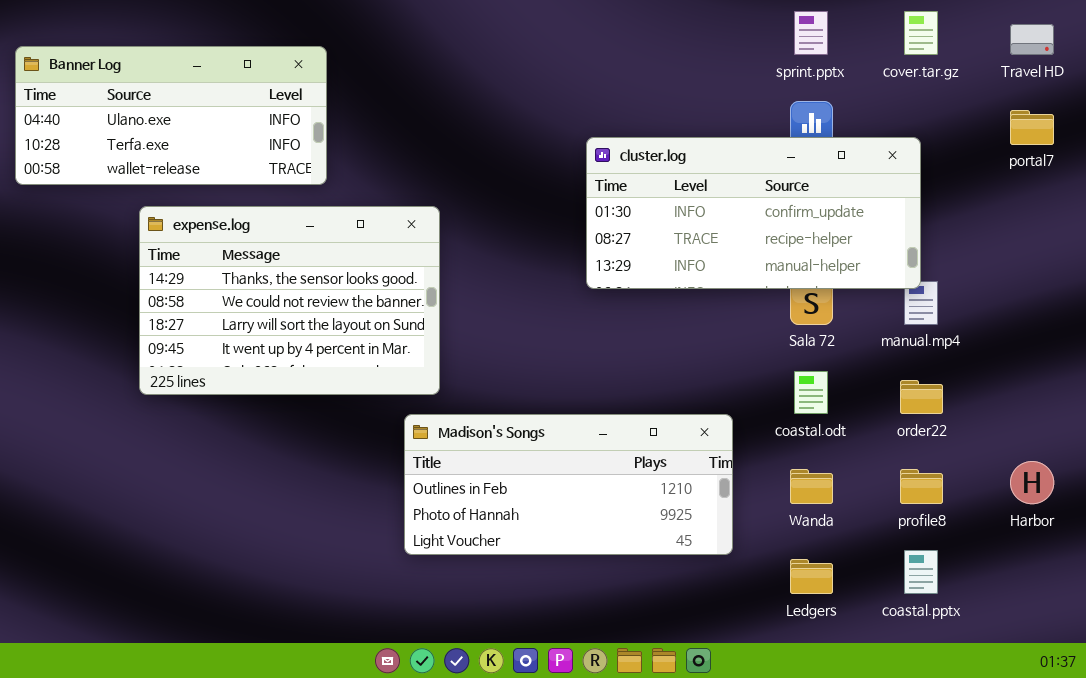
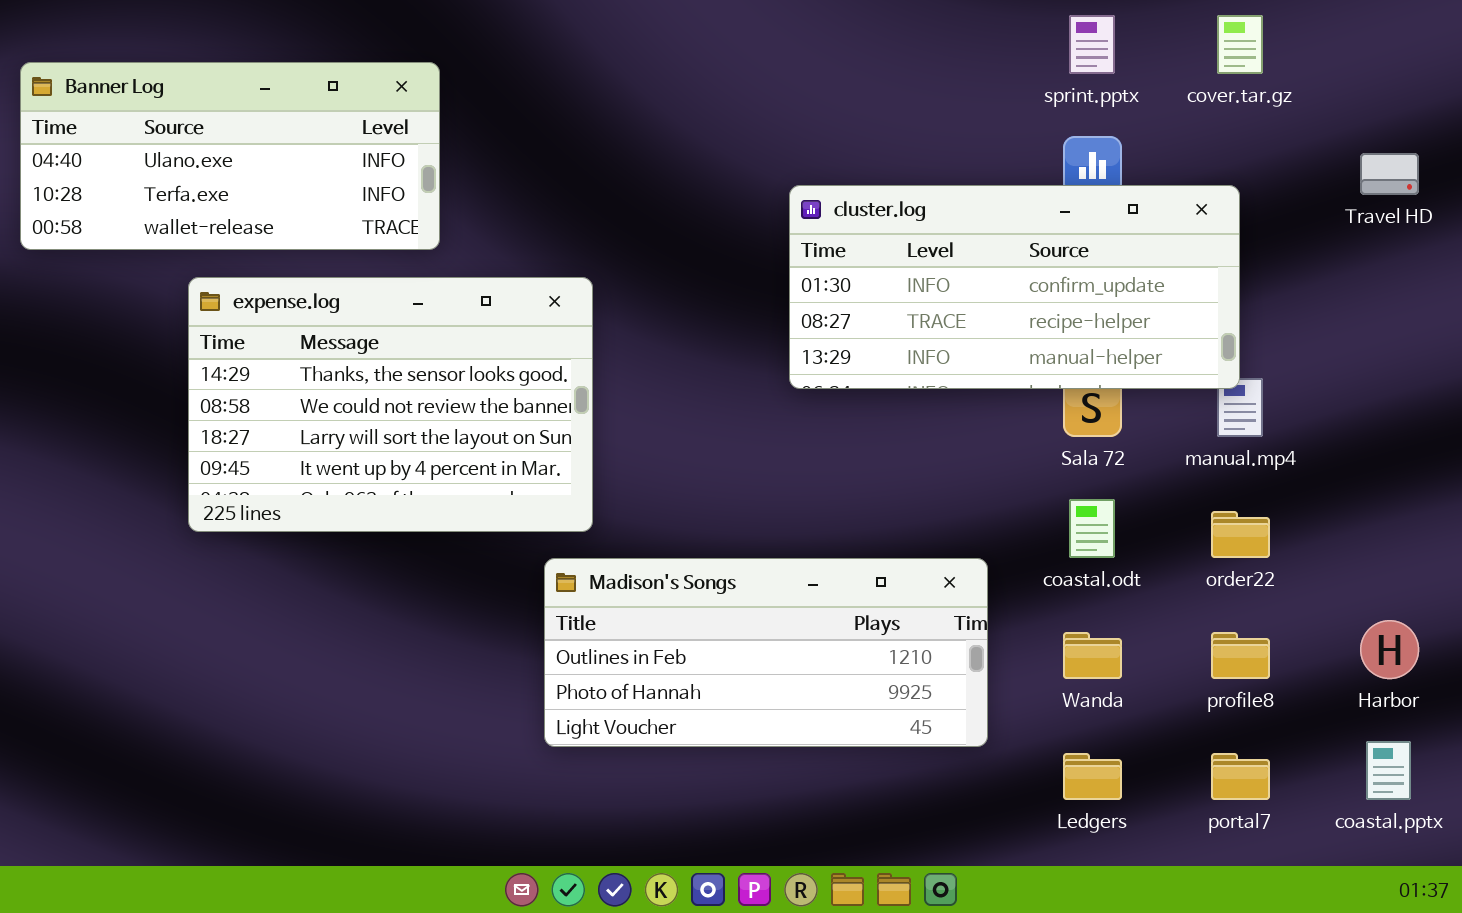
Travel HD: [1010,24,1054,55] -> [1360,153,1419,195], moved
portal7: [1010,110,1054,145] -> [1211,753,1270,800], moved
coastal.pptx: [904,550,938,594] -> [1366,741,1411,800], moved

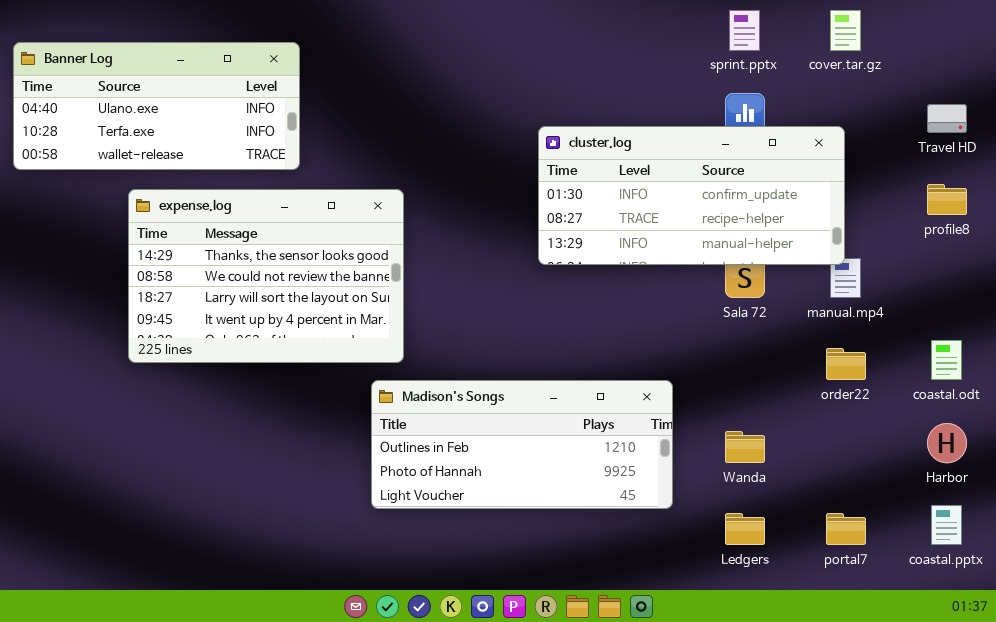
coastal.odt: [1069,499,1115,558] -> [931,340,962,380], moved
profile8: [1211,632,1270,679] -> [927,184,967,215], moved

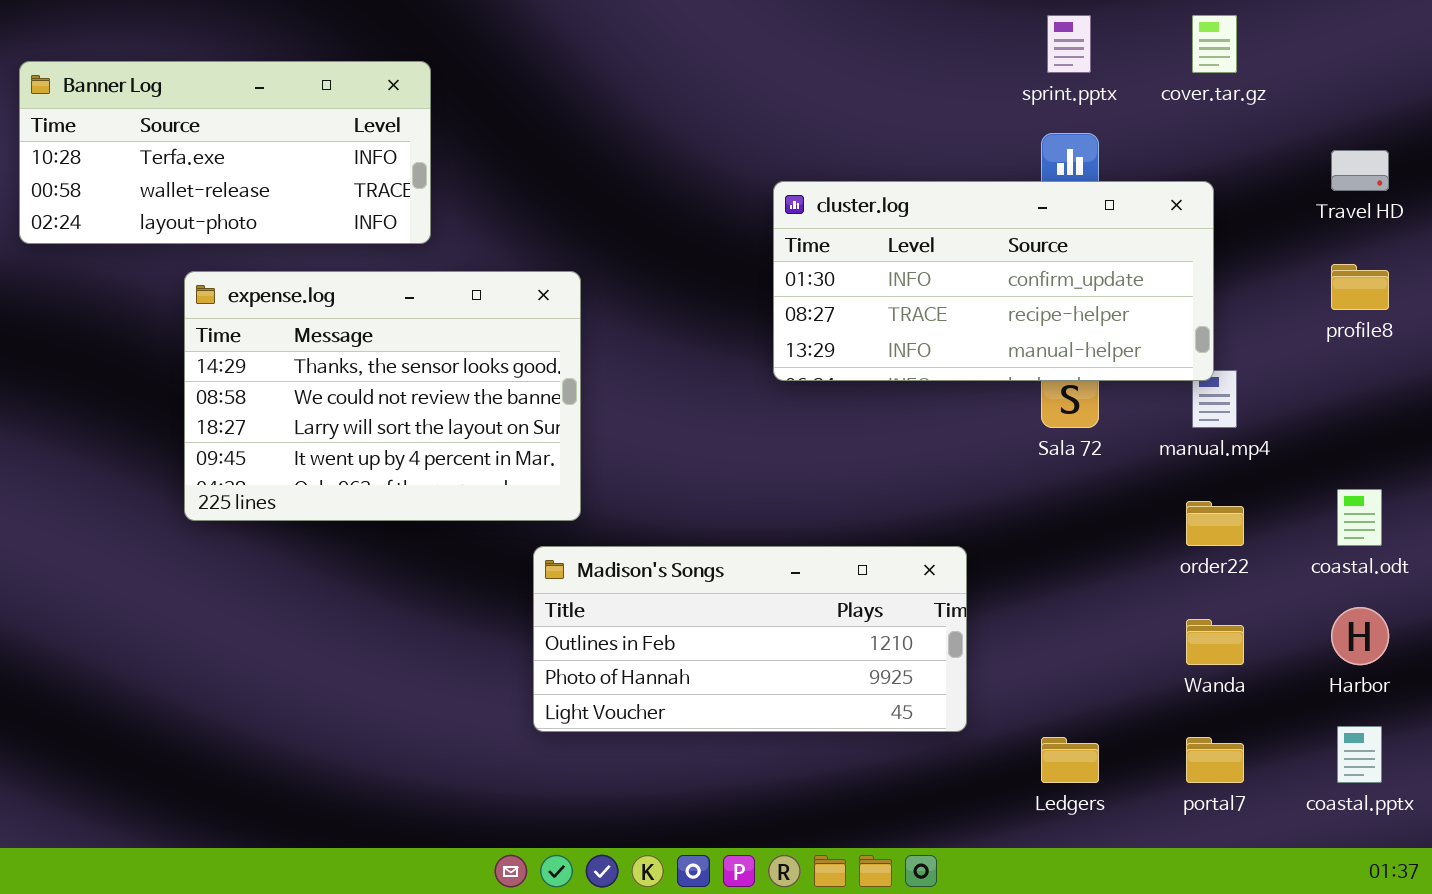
Banner Log: [13,42,300,170] -> [19,61,431,244], scrolled down 1 row
Wanda: [725,431,765,463] -> [1186,619,1244,665], moved

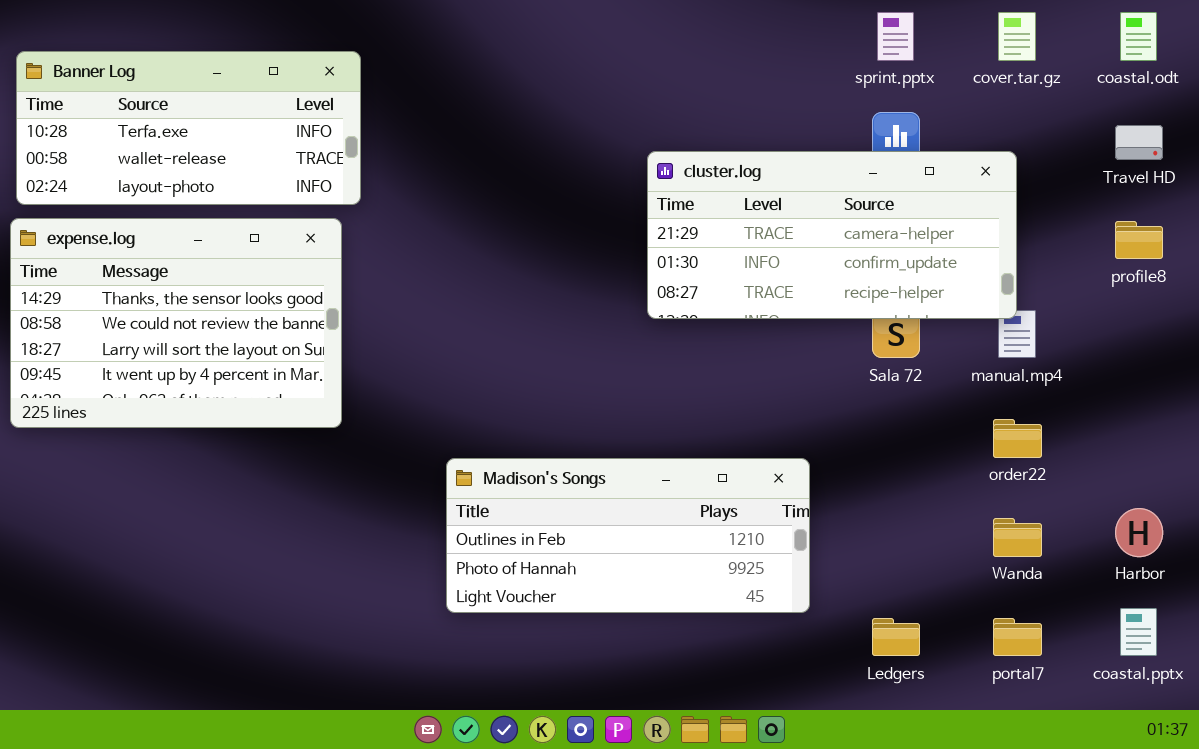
cluster.log: [773,181,1214,381] -> [647,151,1017,319], scrolled up 1 row
expense.log: [184,271,581,521] -> [10,218,342,428], moved
coastal.odt: [1337,489,1382,546] -> [1120,12,1157,61], moved

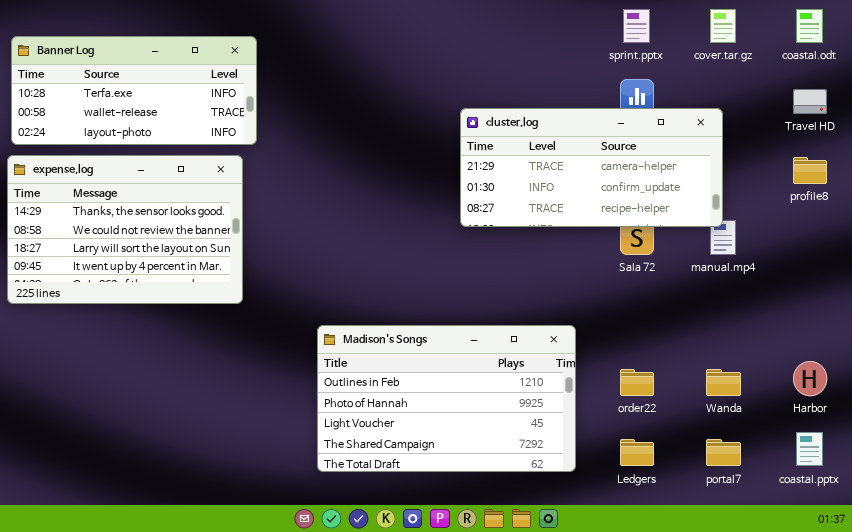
order22: [993,419,1042,458] -> [620,369,654,396], moved
Madison's Songs: [446,458,810,613] -> [317,325,576,472], resized

